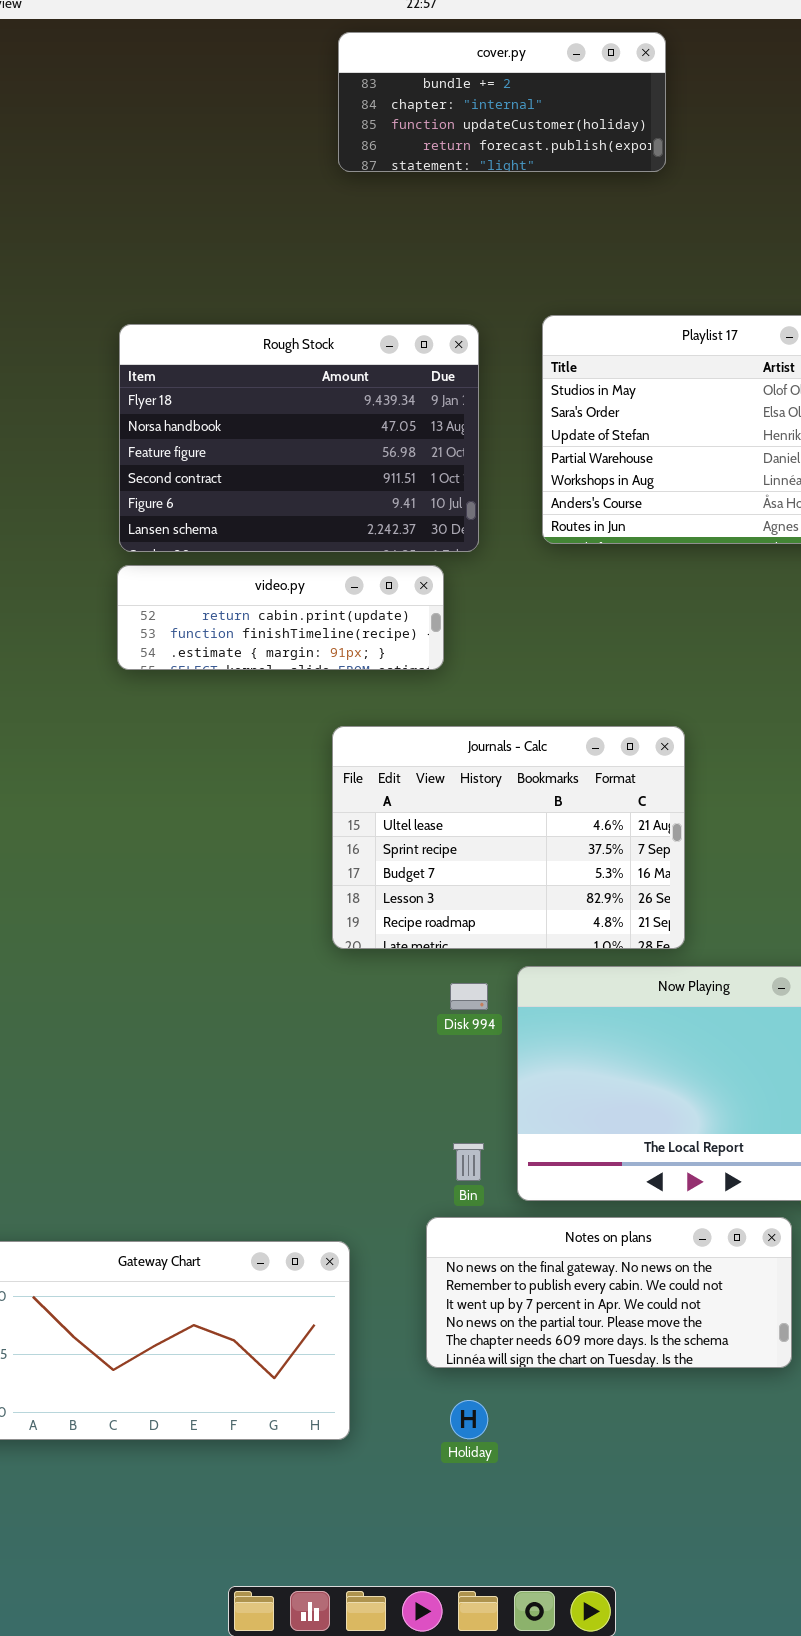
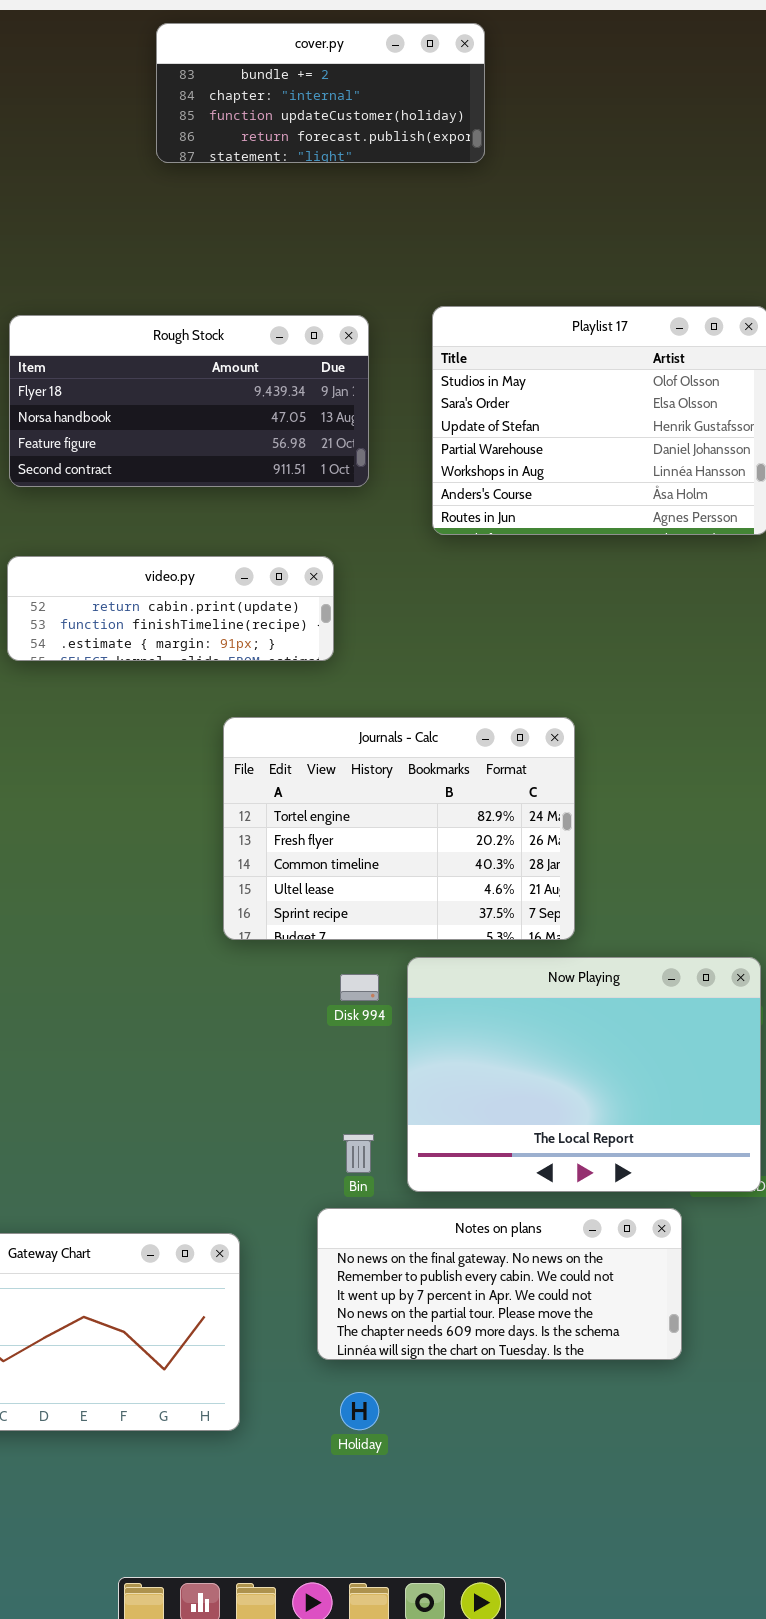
cover.py: [338,32,666,172] -> [156,23,485,163], moved
Rough Stock: [119,324,479,552] -> [9,315,369,487], resized
Journals - Calc: [332,726,685,949] -> [223,717,575,940], scrolled up 3 rows

